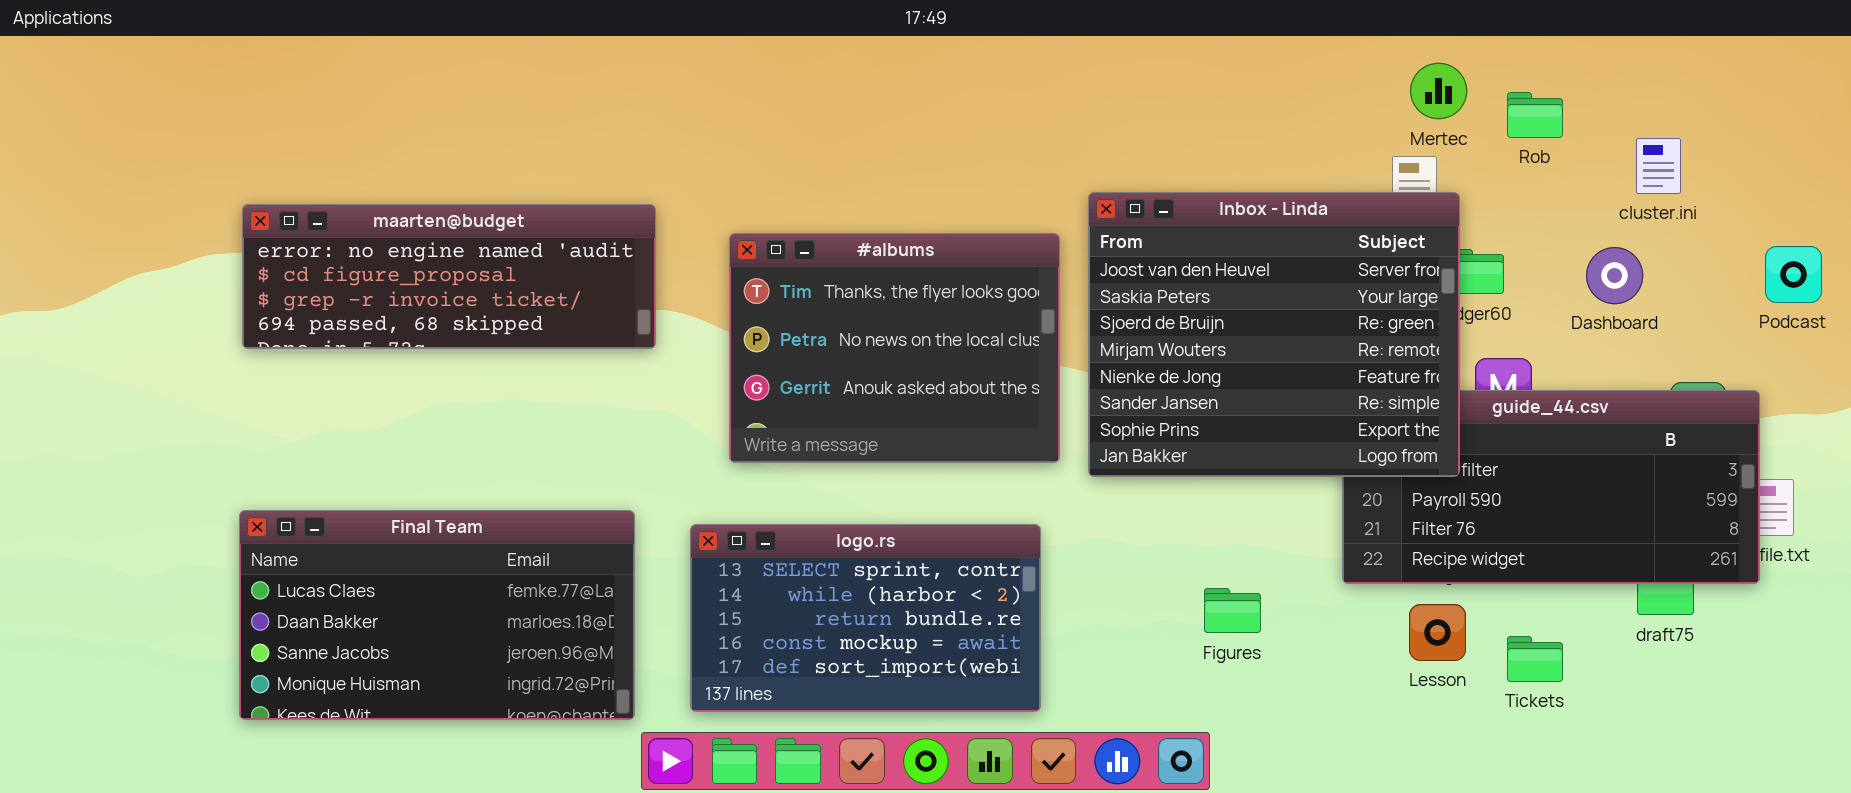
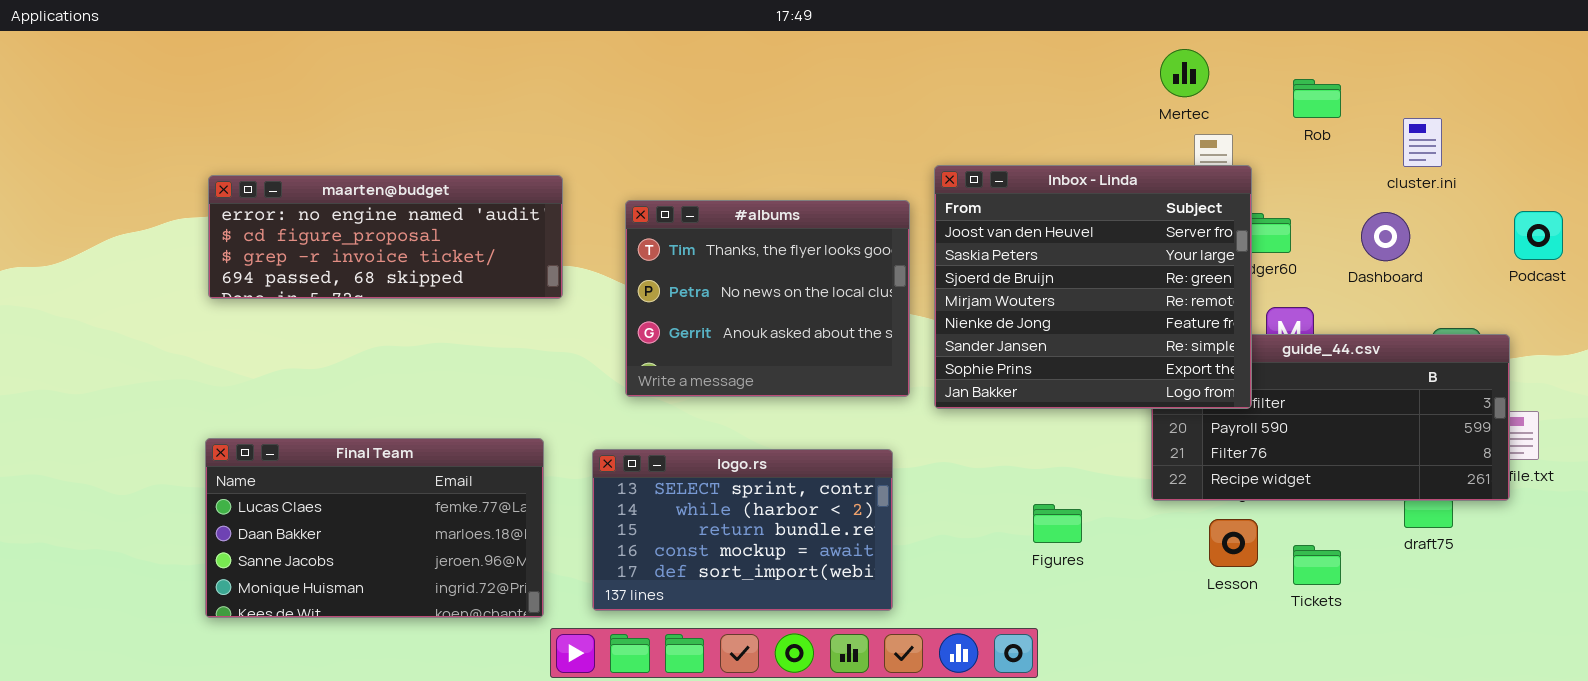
Mertec: [1410,63,1467,119] -> [1160,49,1209,97], moved

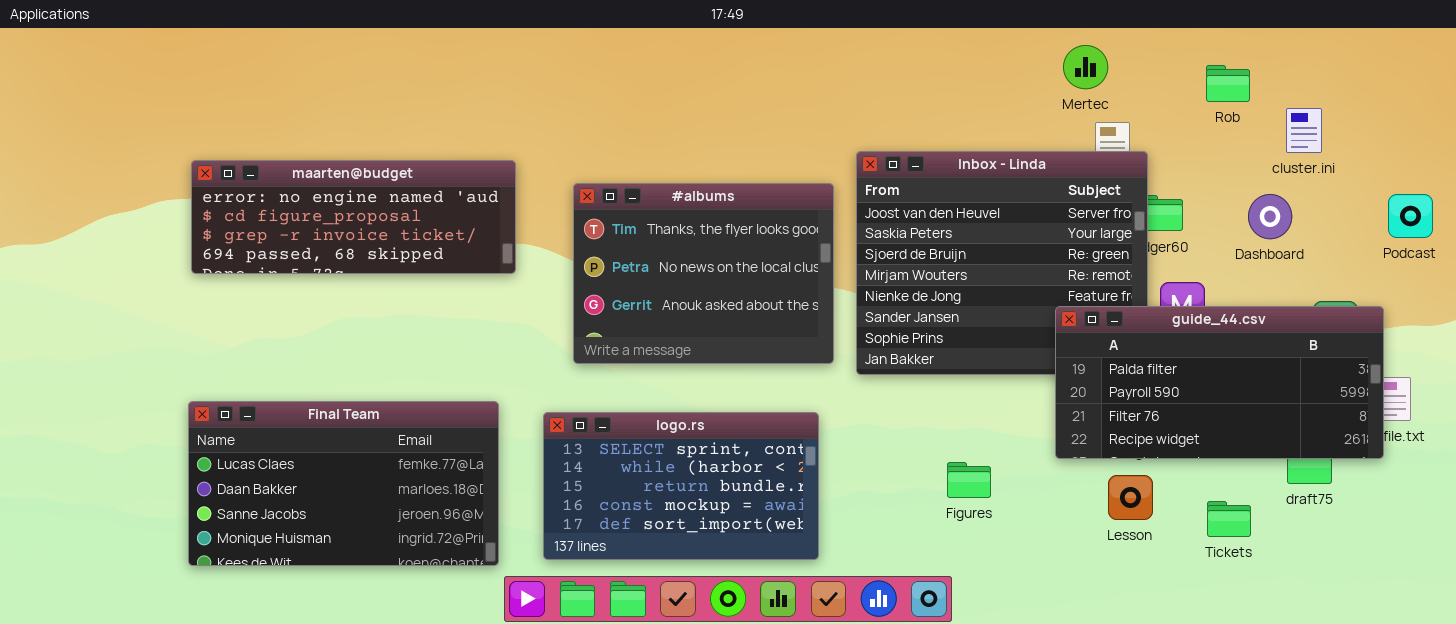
Rob: [1293,79,1341,118] -> [1206,65,1250,102], moved
guide_44.csv: [1151,334,1510,501] -> [1055,306,1384,459], raised
Tickets: [1293,545,1341,585] -> [1207,501,1251,537], moved

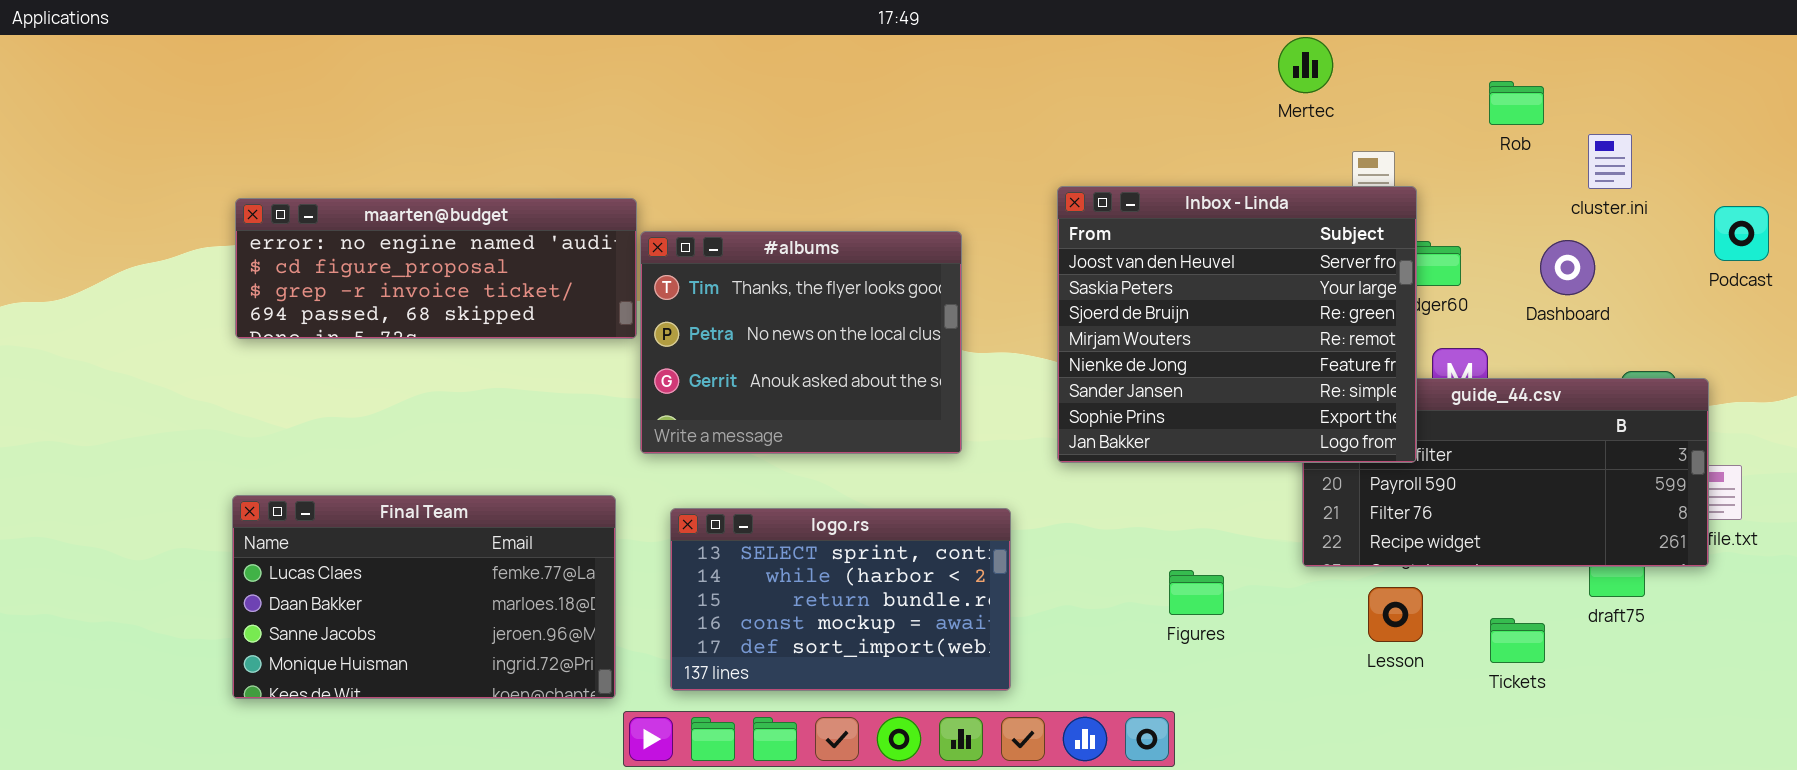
Mertec: [1063,45,1108,89] -> [1278,37,1333,93], moved
Inbox - Linda: [856,151,1148,375] -> [1057,186,1417,463], raised
#albums: [573,183,834,364] -> [640,231,962,454], moved
Podcast: [1388,194,1433,238] -> [1714,206,1769,261], moved

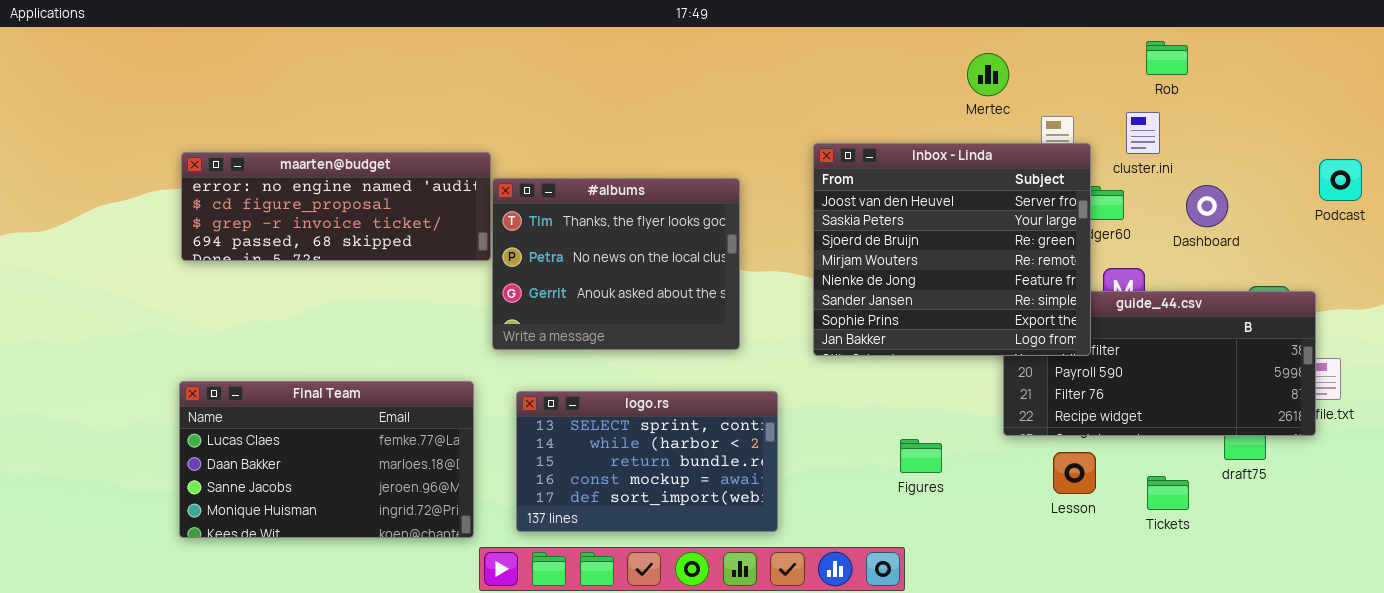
Mertec: [1278,37,1333,93] -> [967,53,1009,96], moved
Rob: [1489,81,1544,125] -> [1146,41,1188,75], moved
cluster.ini: [1588,134,1632,189] -> [1126,112,1160,154], moved

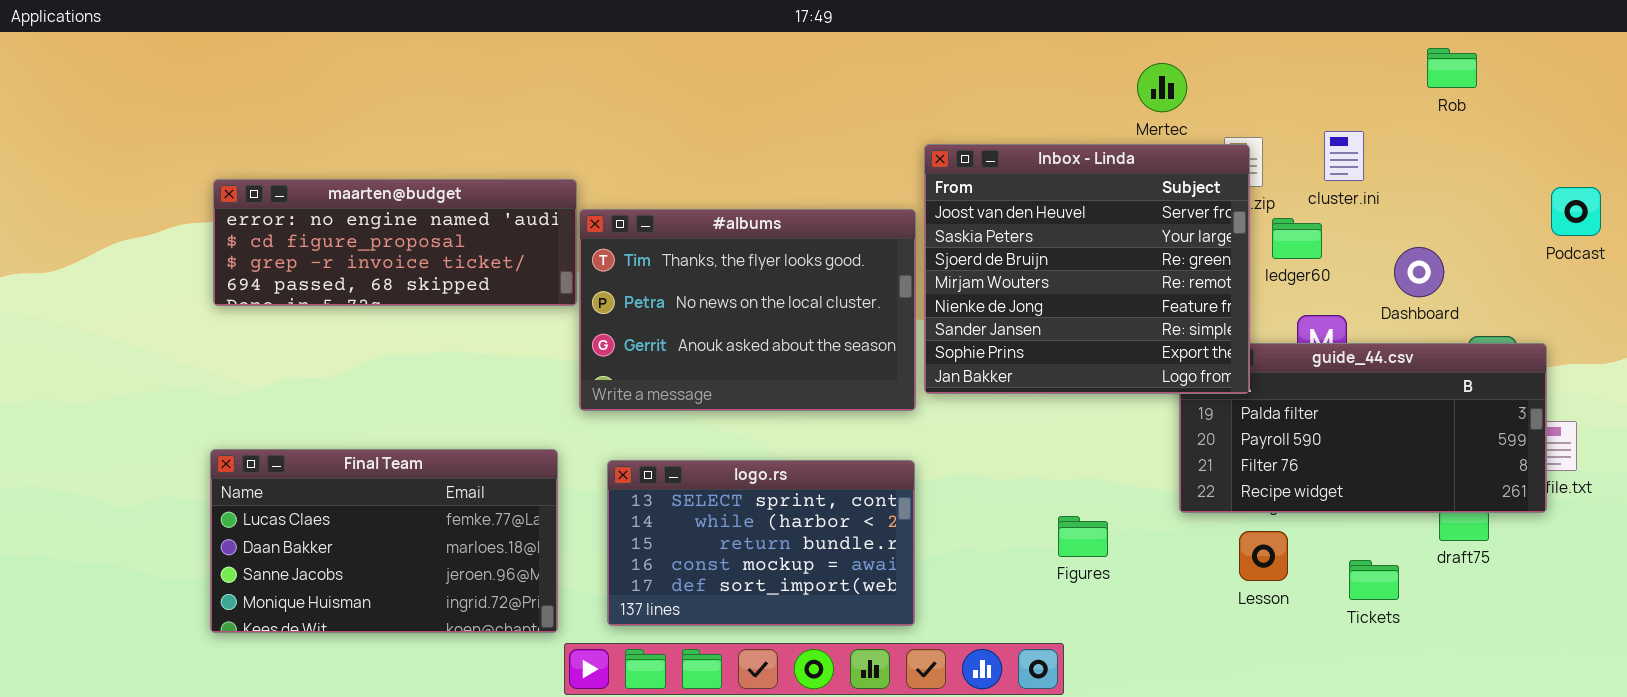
Rob: [1146,41,1188,75] -> [1427,48,1477,88], moved
Inbox - Linda: [813,143,1091,356] -> [924,144,1250,394], moved
#albums: [492,178,740,350] -> [579,209,916,411], resized
Dashboard: [1186,185,1228,227] -> [1394,247,1444,297], moved

